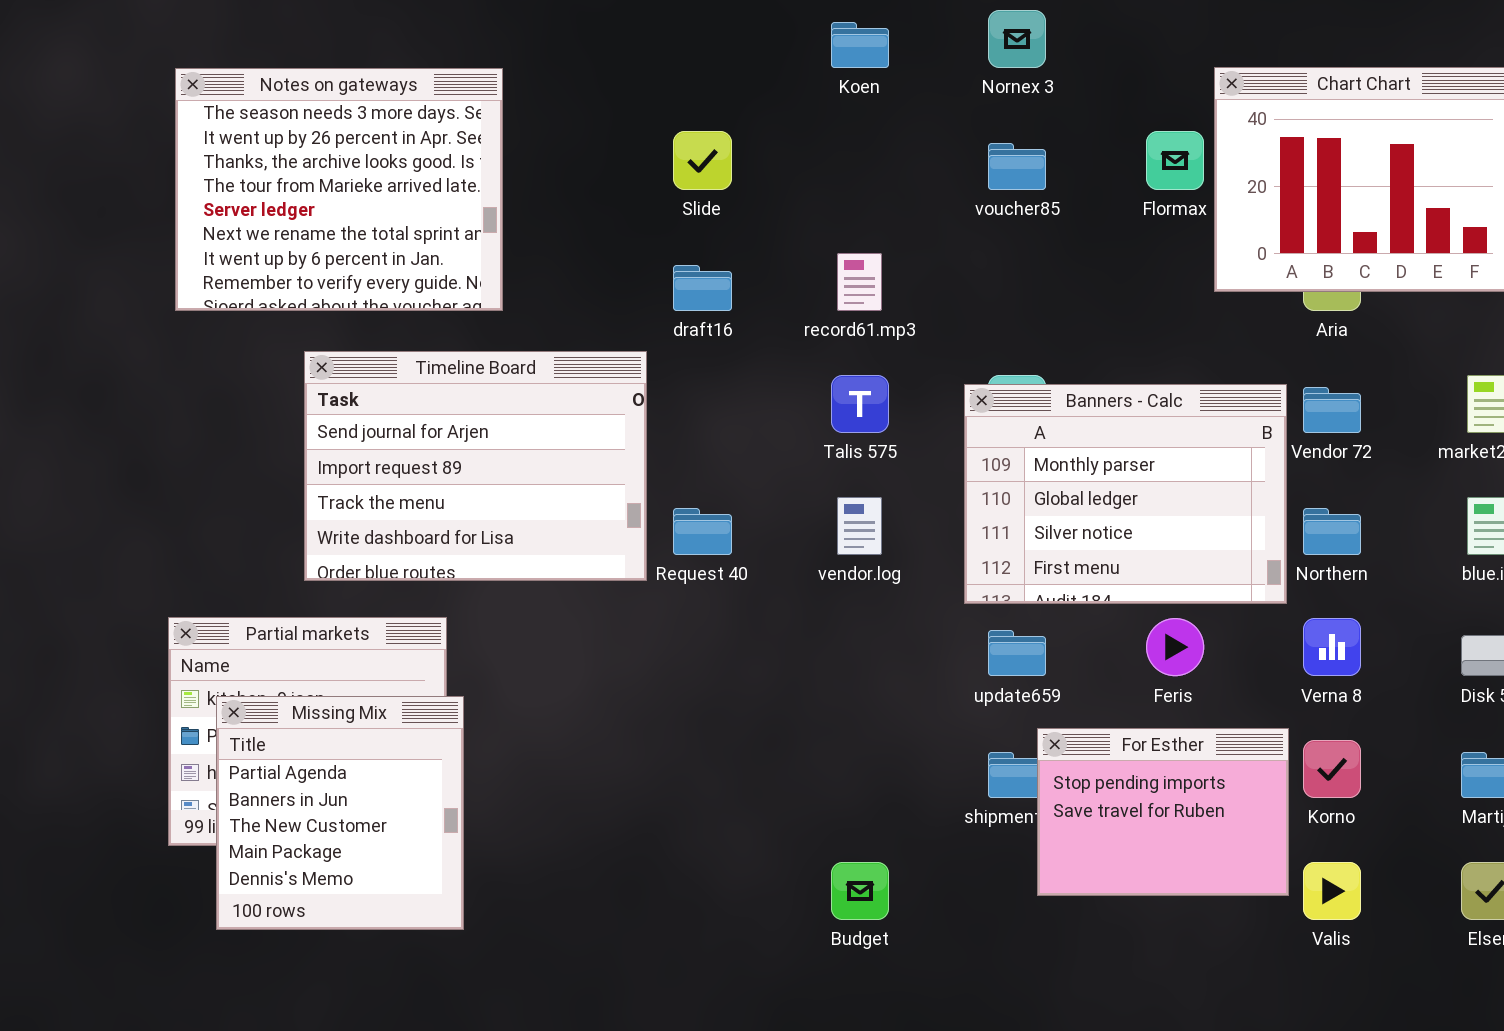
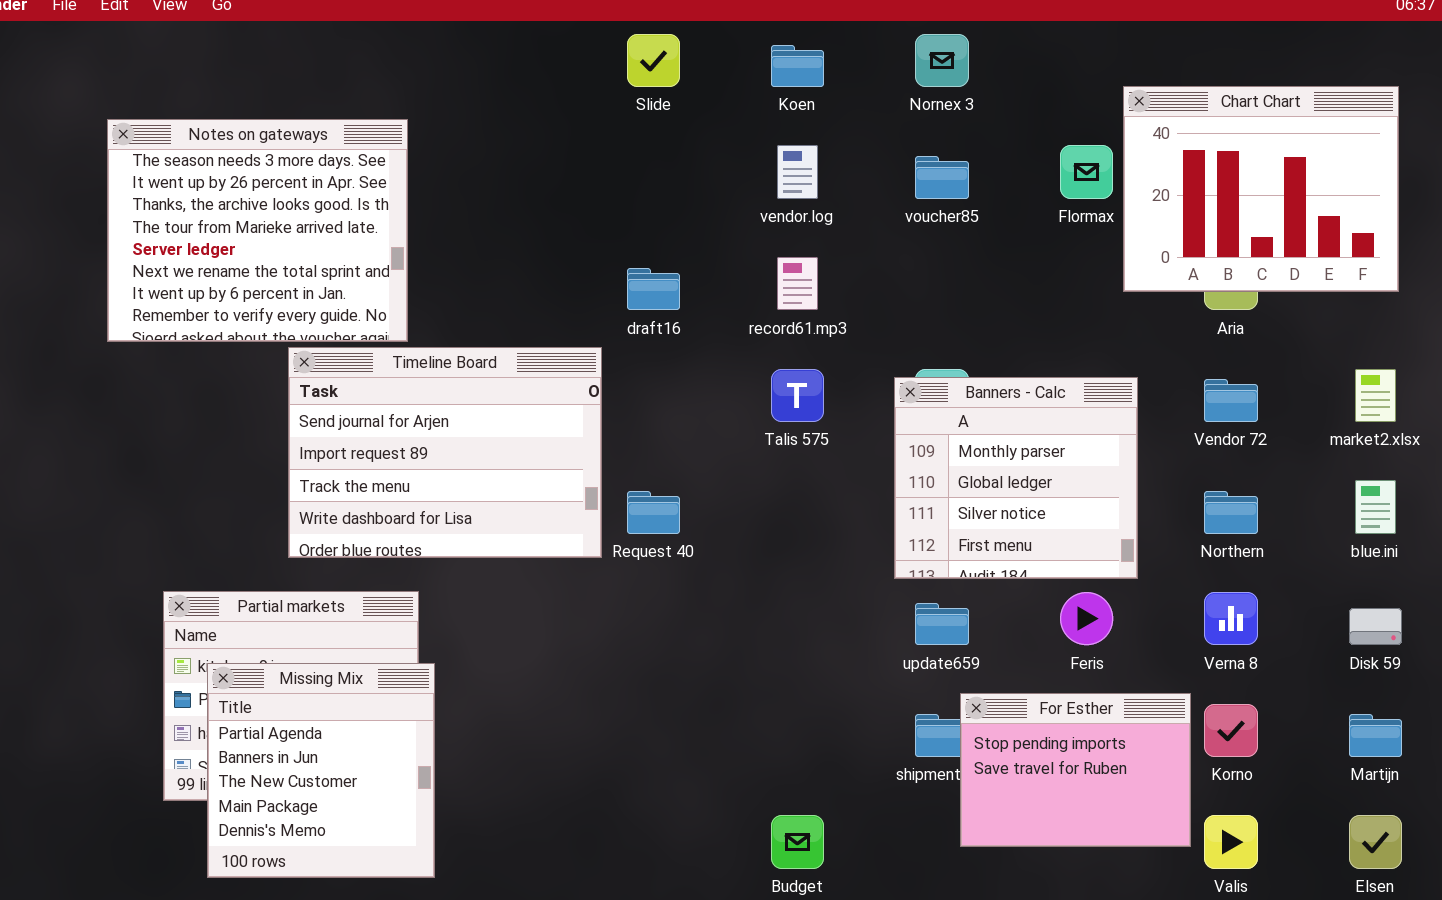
Notes on gateways: [175,68,503,311] -> [107,119,408,342], moved
Slide: [673,131,732,190] -> [627,34,680,87], moved
Banners - Calc: [964,384,1287,604] -> [894,377,1138,579], resized
vendor.log: [837,497,882,555] -> [777,145,818,199], moved

